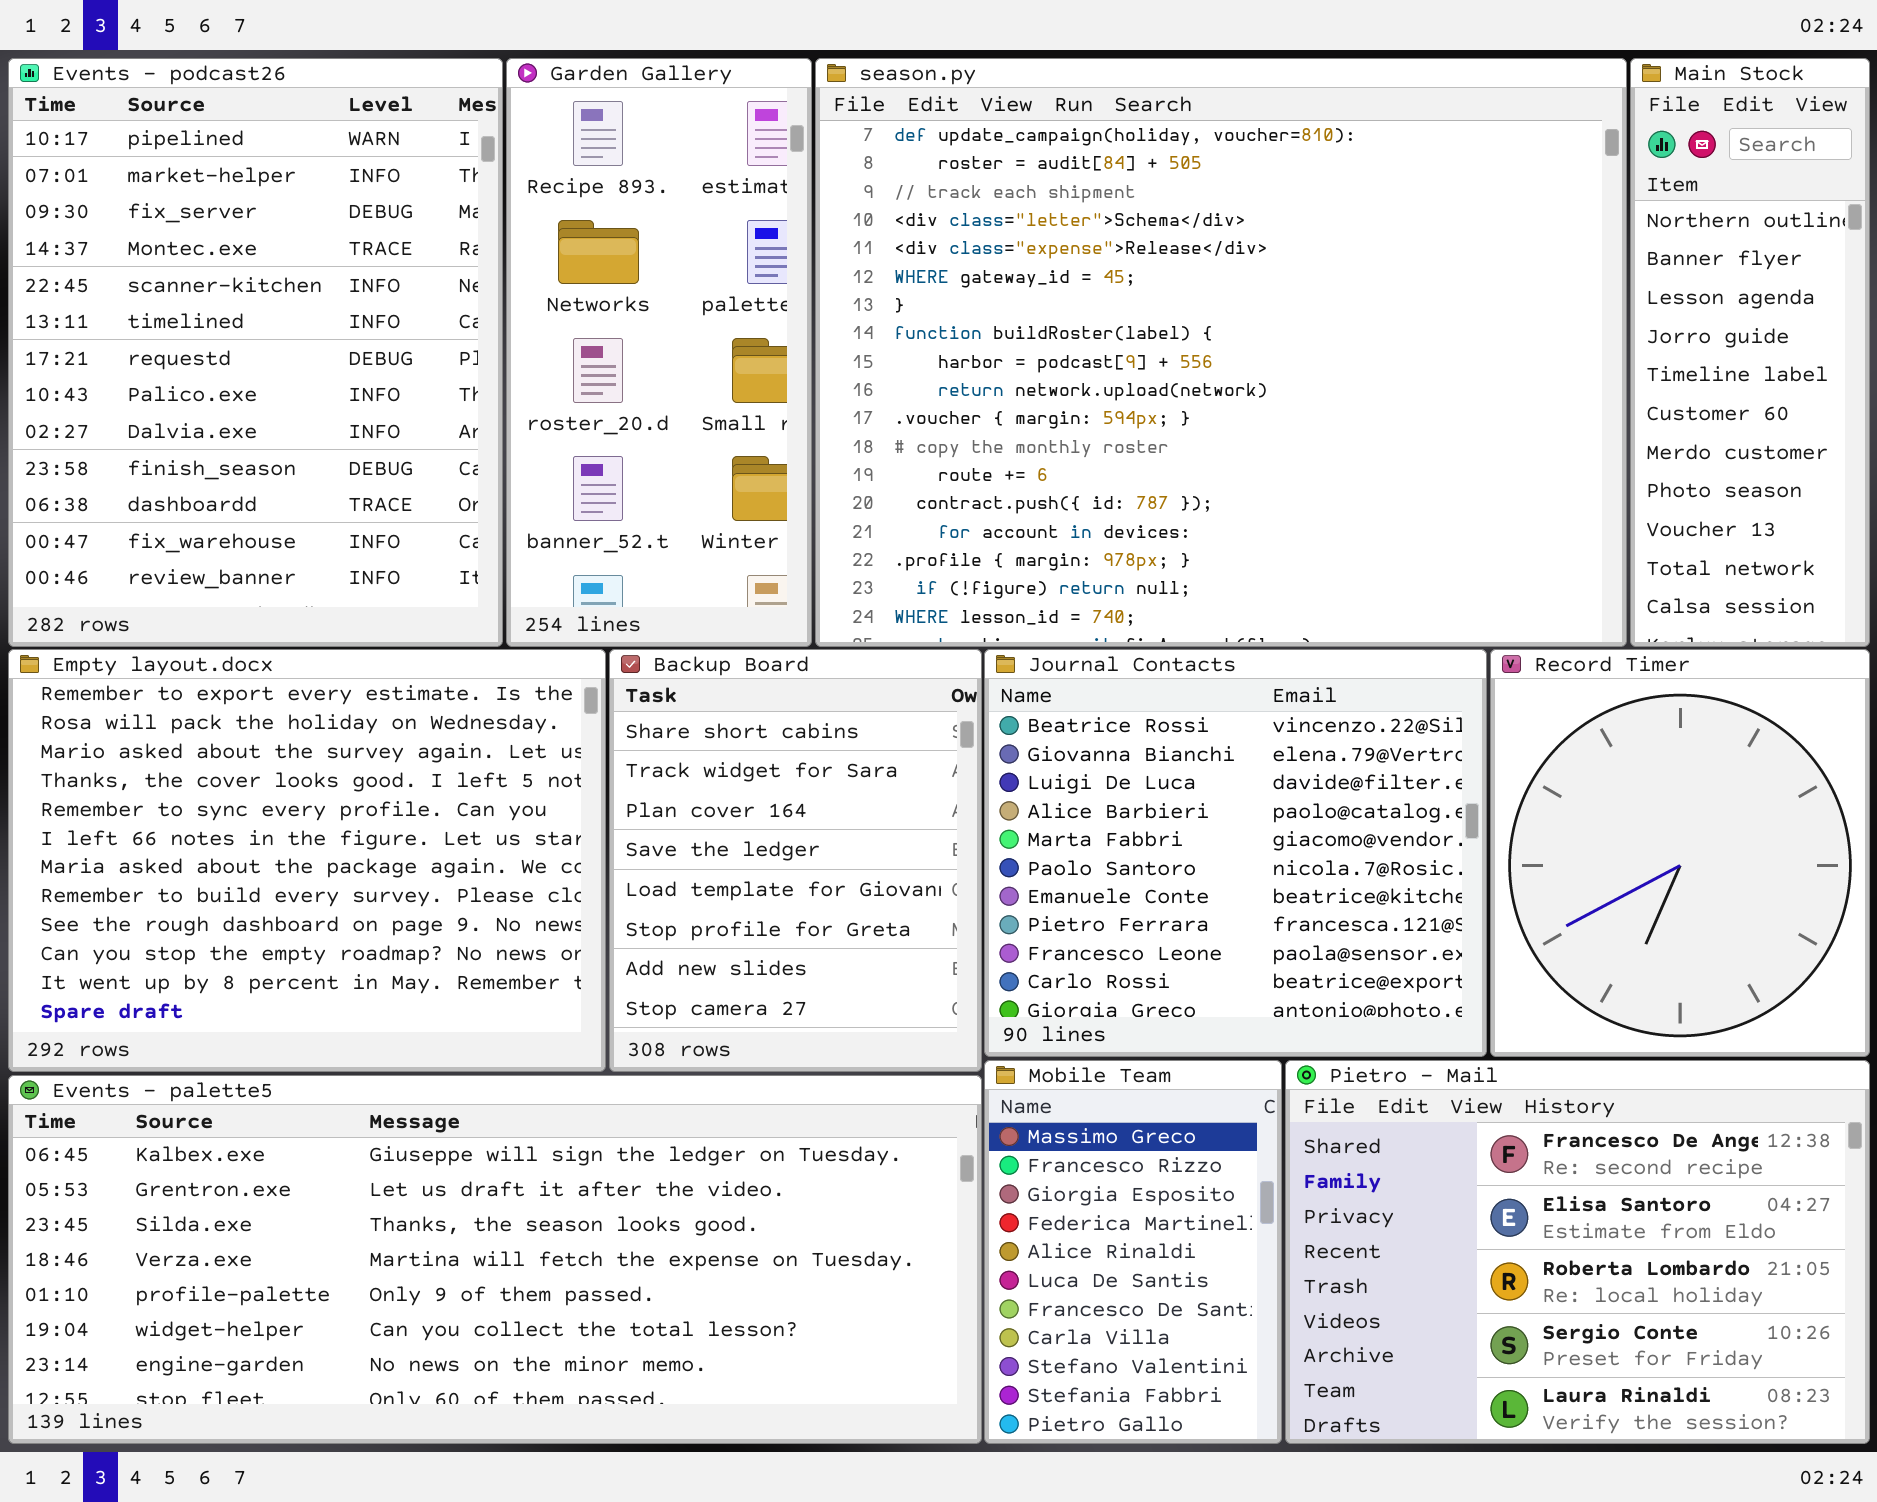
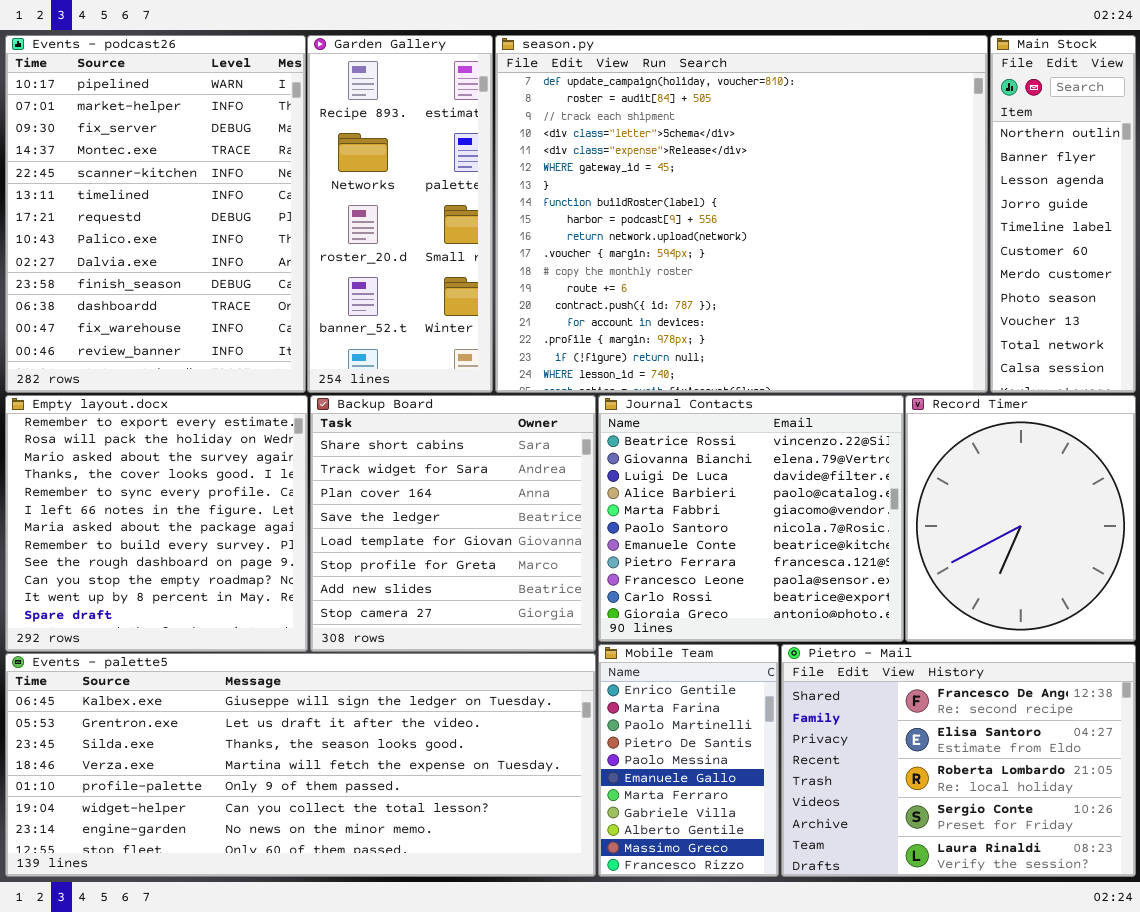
Empty layout.docx: [8,649,606,1072] -> [5,395,308,652], resized
Backup Board: [609,649,982,1072] -> [310,395,596,652], resized
Mobile Team: [984,1060,1282,1444] -> [598,644,779,877], scrolled up 9 rows

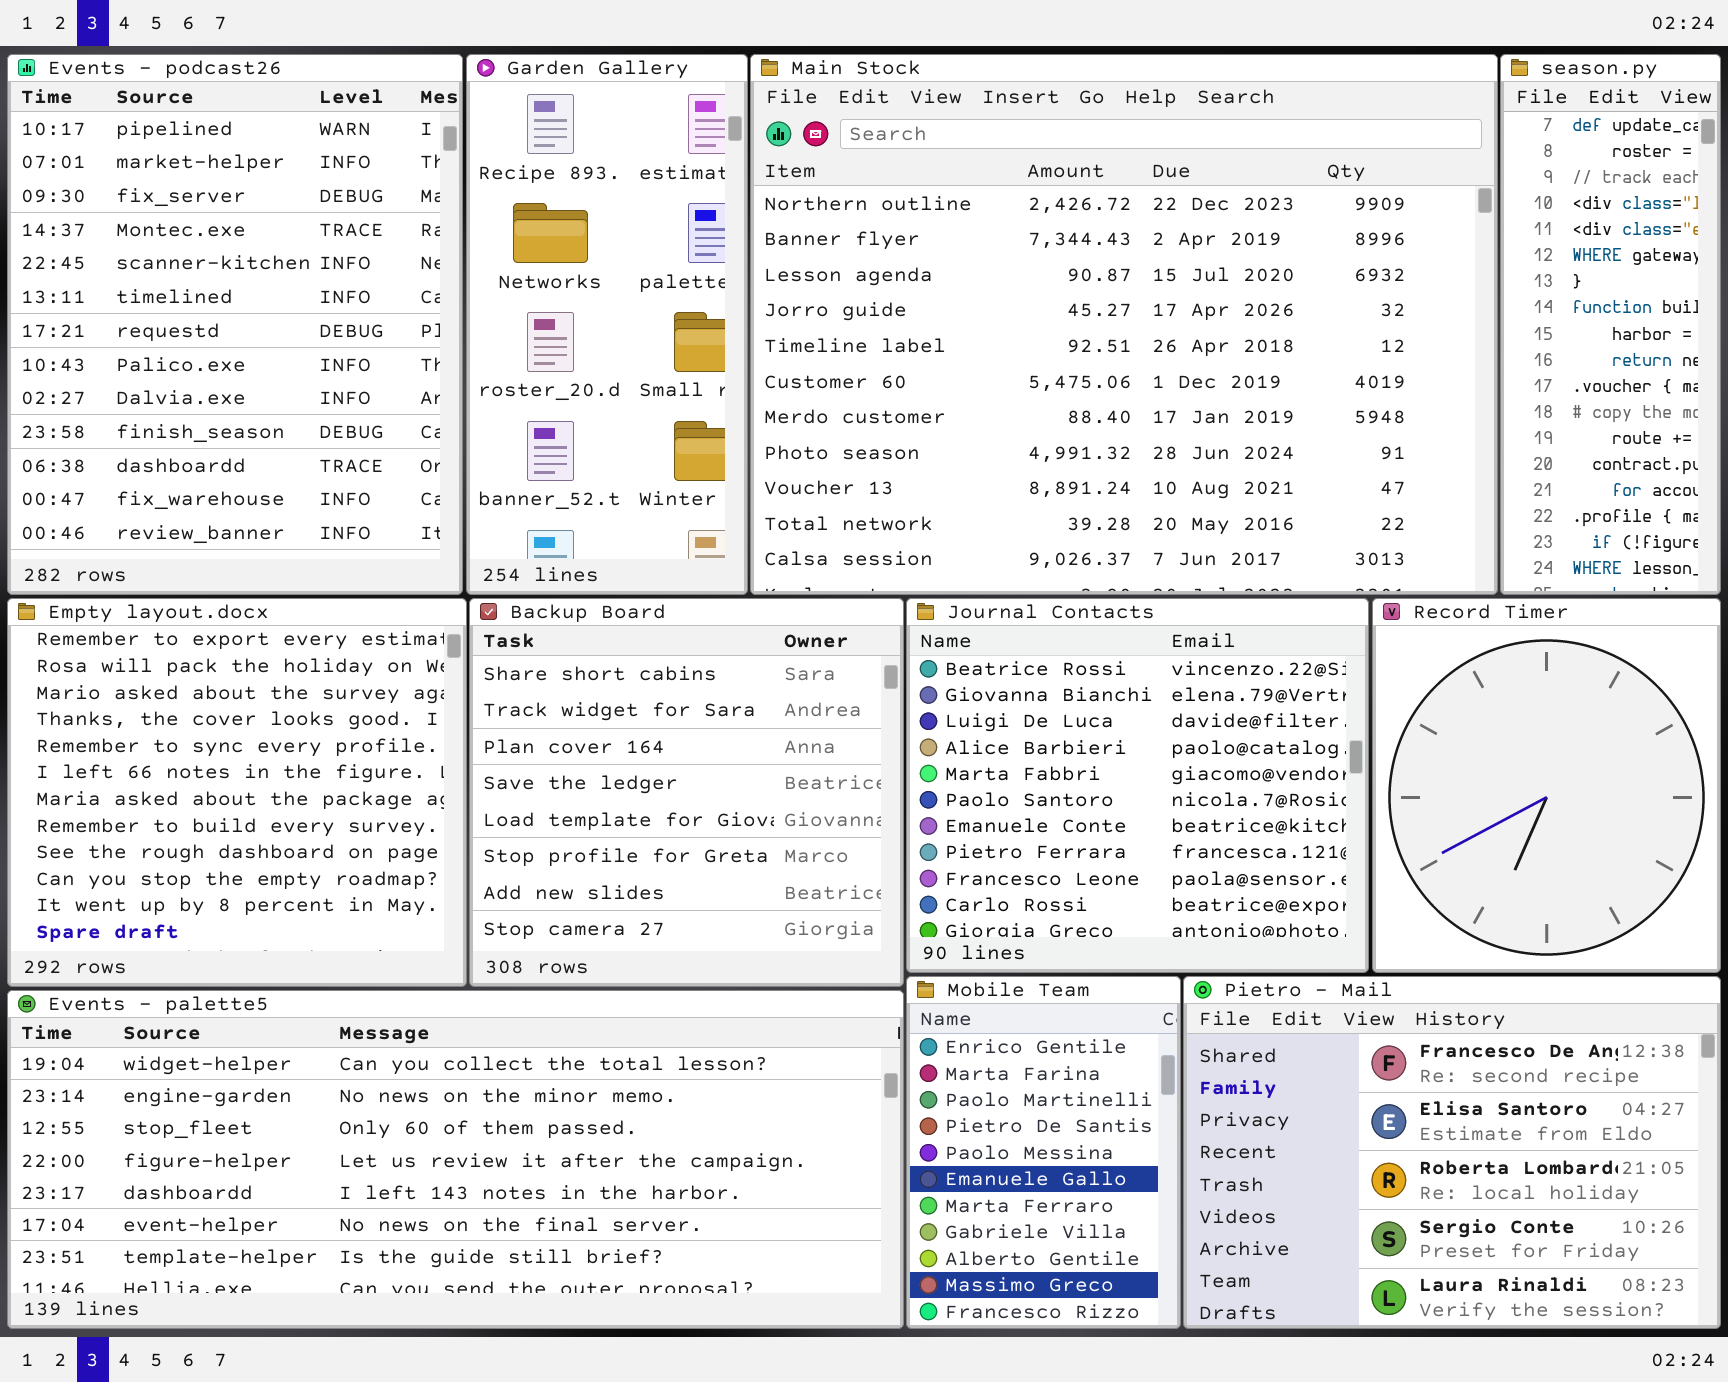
season.py: [495,35,988,393] -> [1500,54,1721,595], moved, resized
Main Stock: [990,35,1136,393] -> [750,54,1498,595], moved, resized
Events - palette5: [5,653,596,877] -> [7,990,904,1329], scrolled down 5 rows

